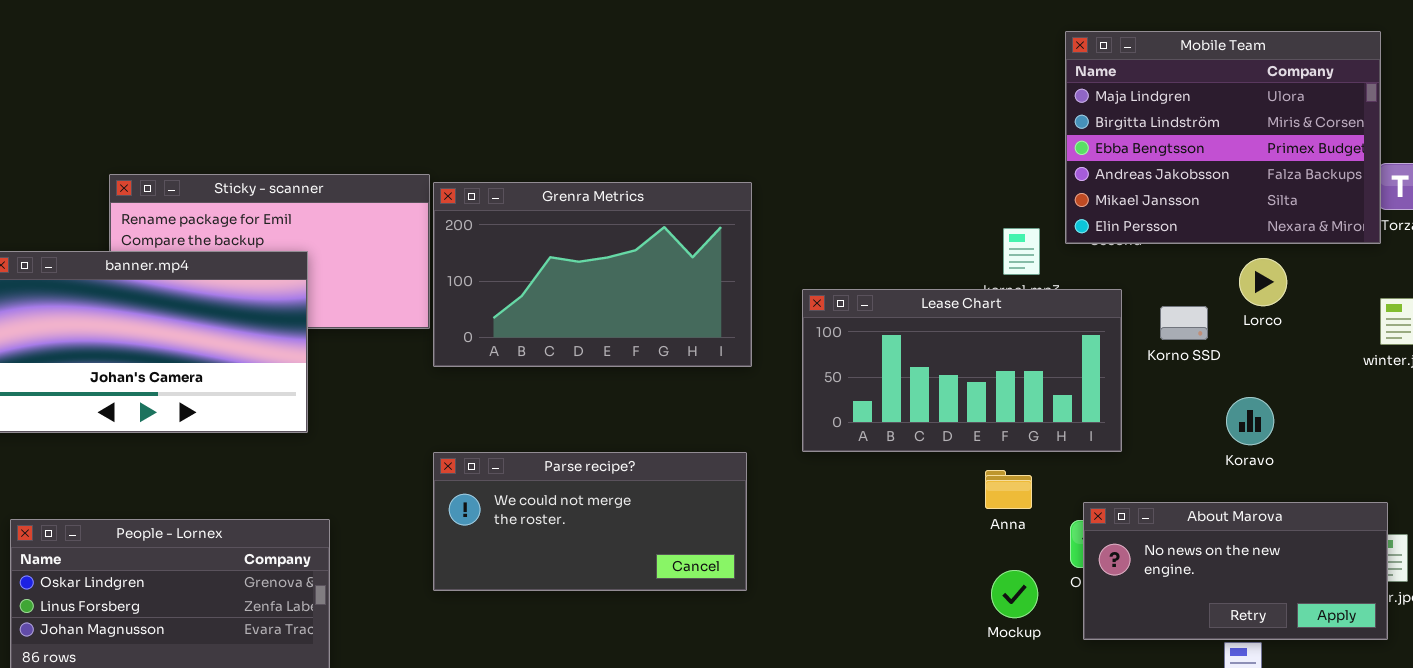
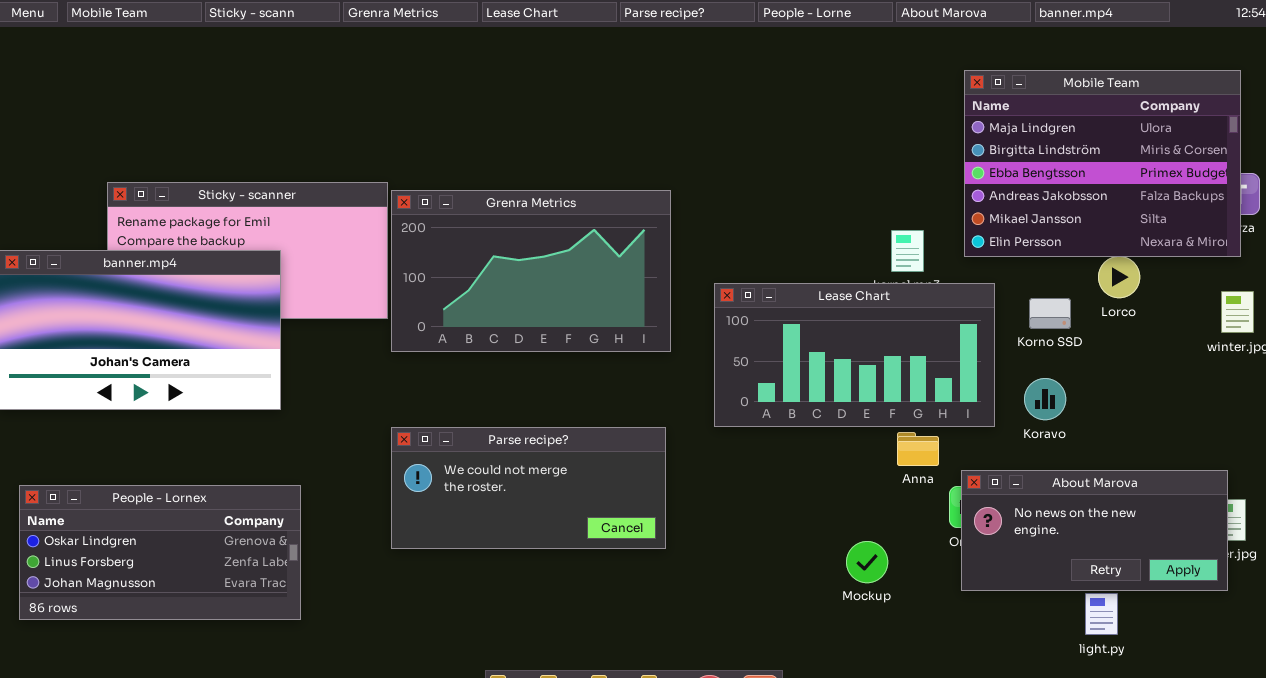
Mobile Team: [1065,31,1381,244] -> [964,70,1241,257], moved
Koravo: [1226,397,1274,445] -> [1024,378,1066,420], moved
Anna: [985,470,1032,509] -> [897,432,939,466], moved
Mockup: [991,570,1038,618] -> [846,541,888,583], moved

